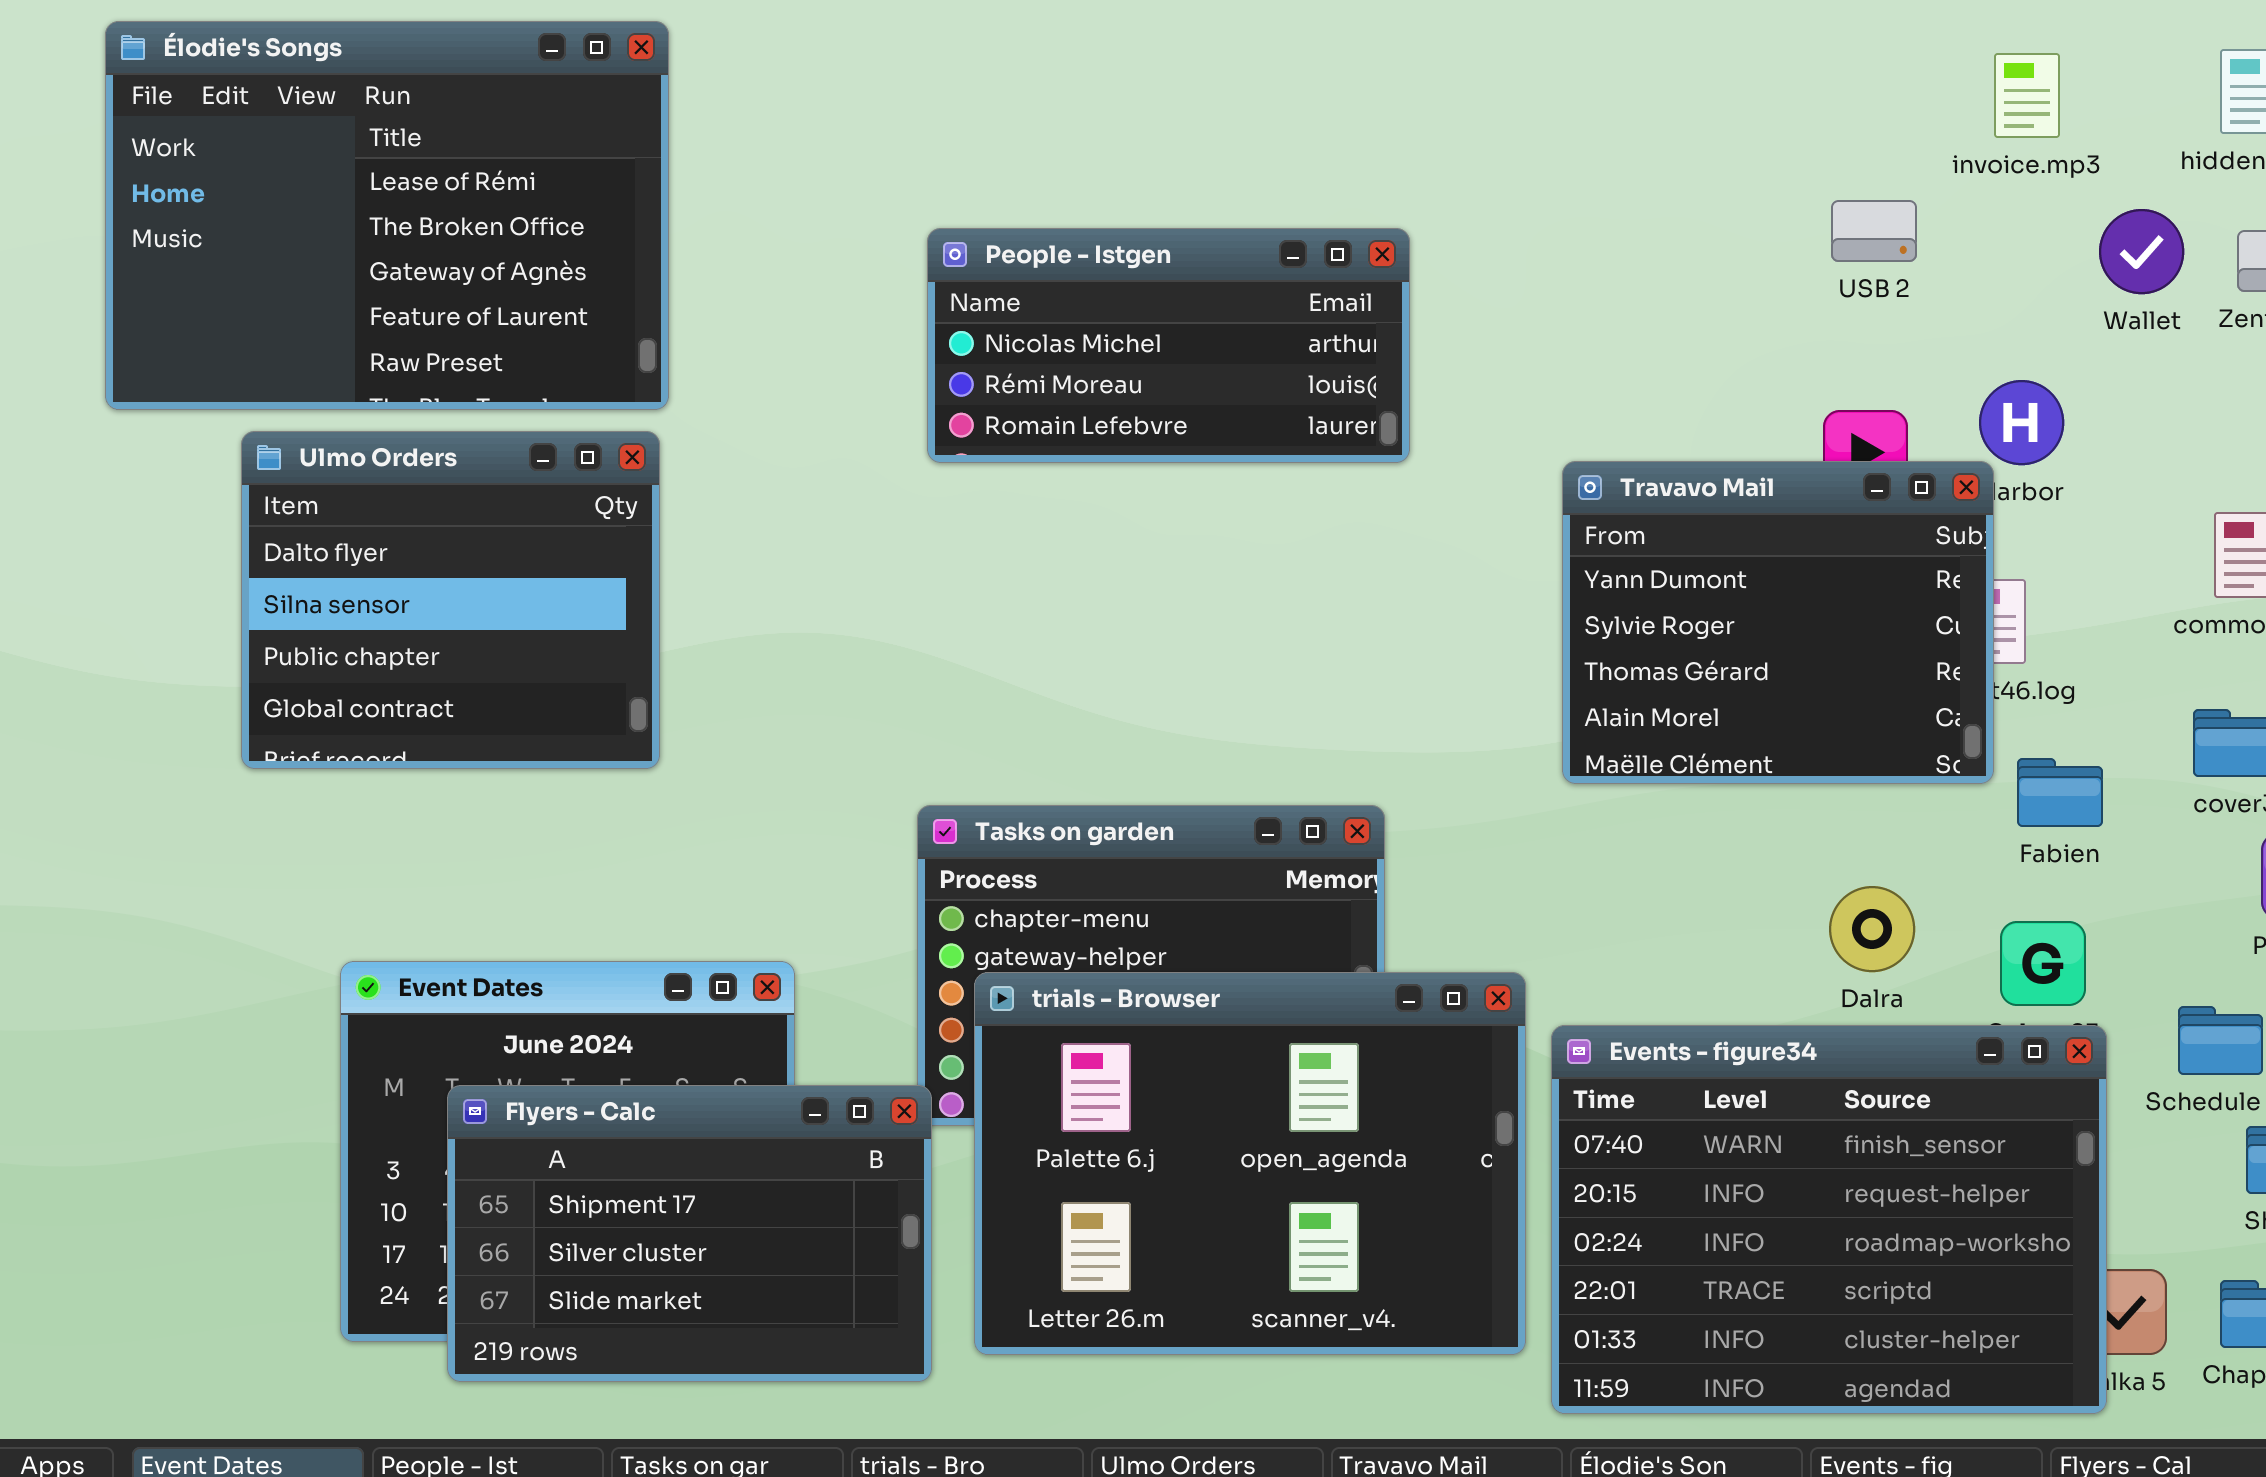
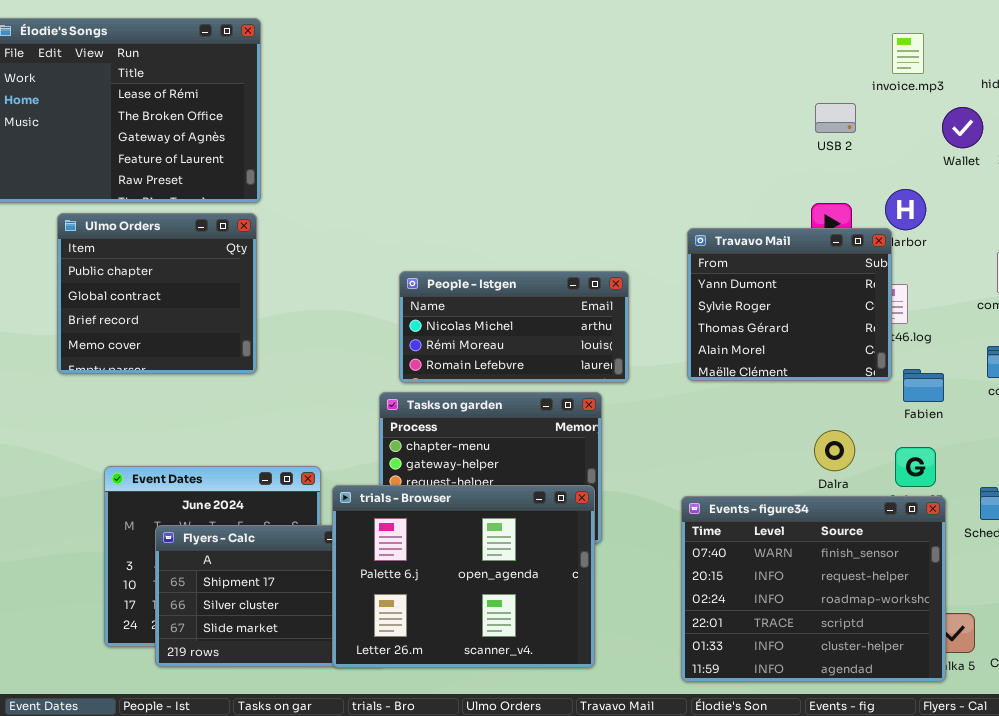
People - Istgen: [927,228,1410,463] -> [399,271,629,383], moved
Ulmo Orders: [241,431,660,769] -> [57,213,257,374], scrolled down 2 rows
trials - Browser: [974,972,1526,1355] -> [332,485,595,668], moved

